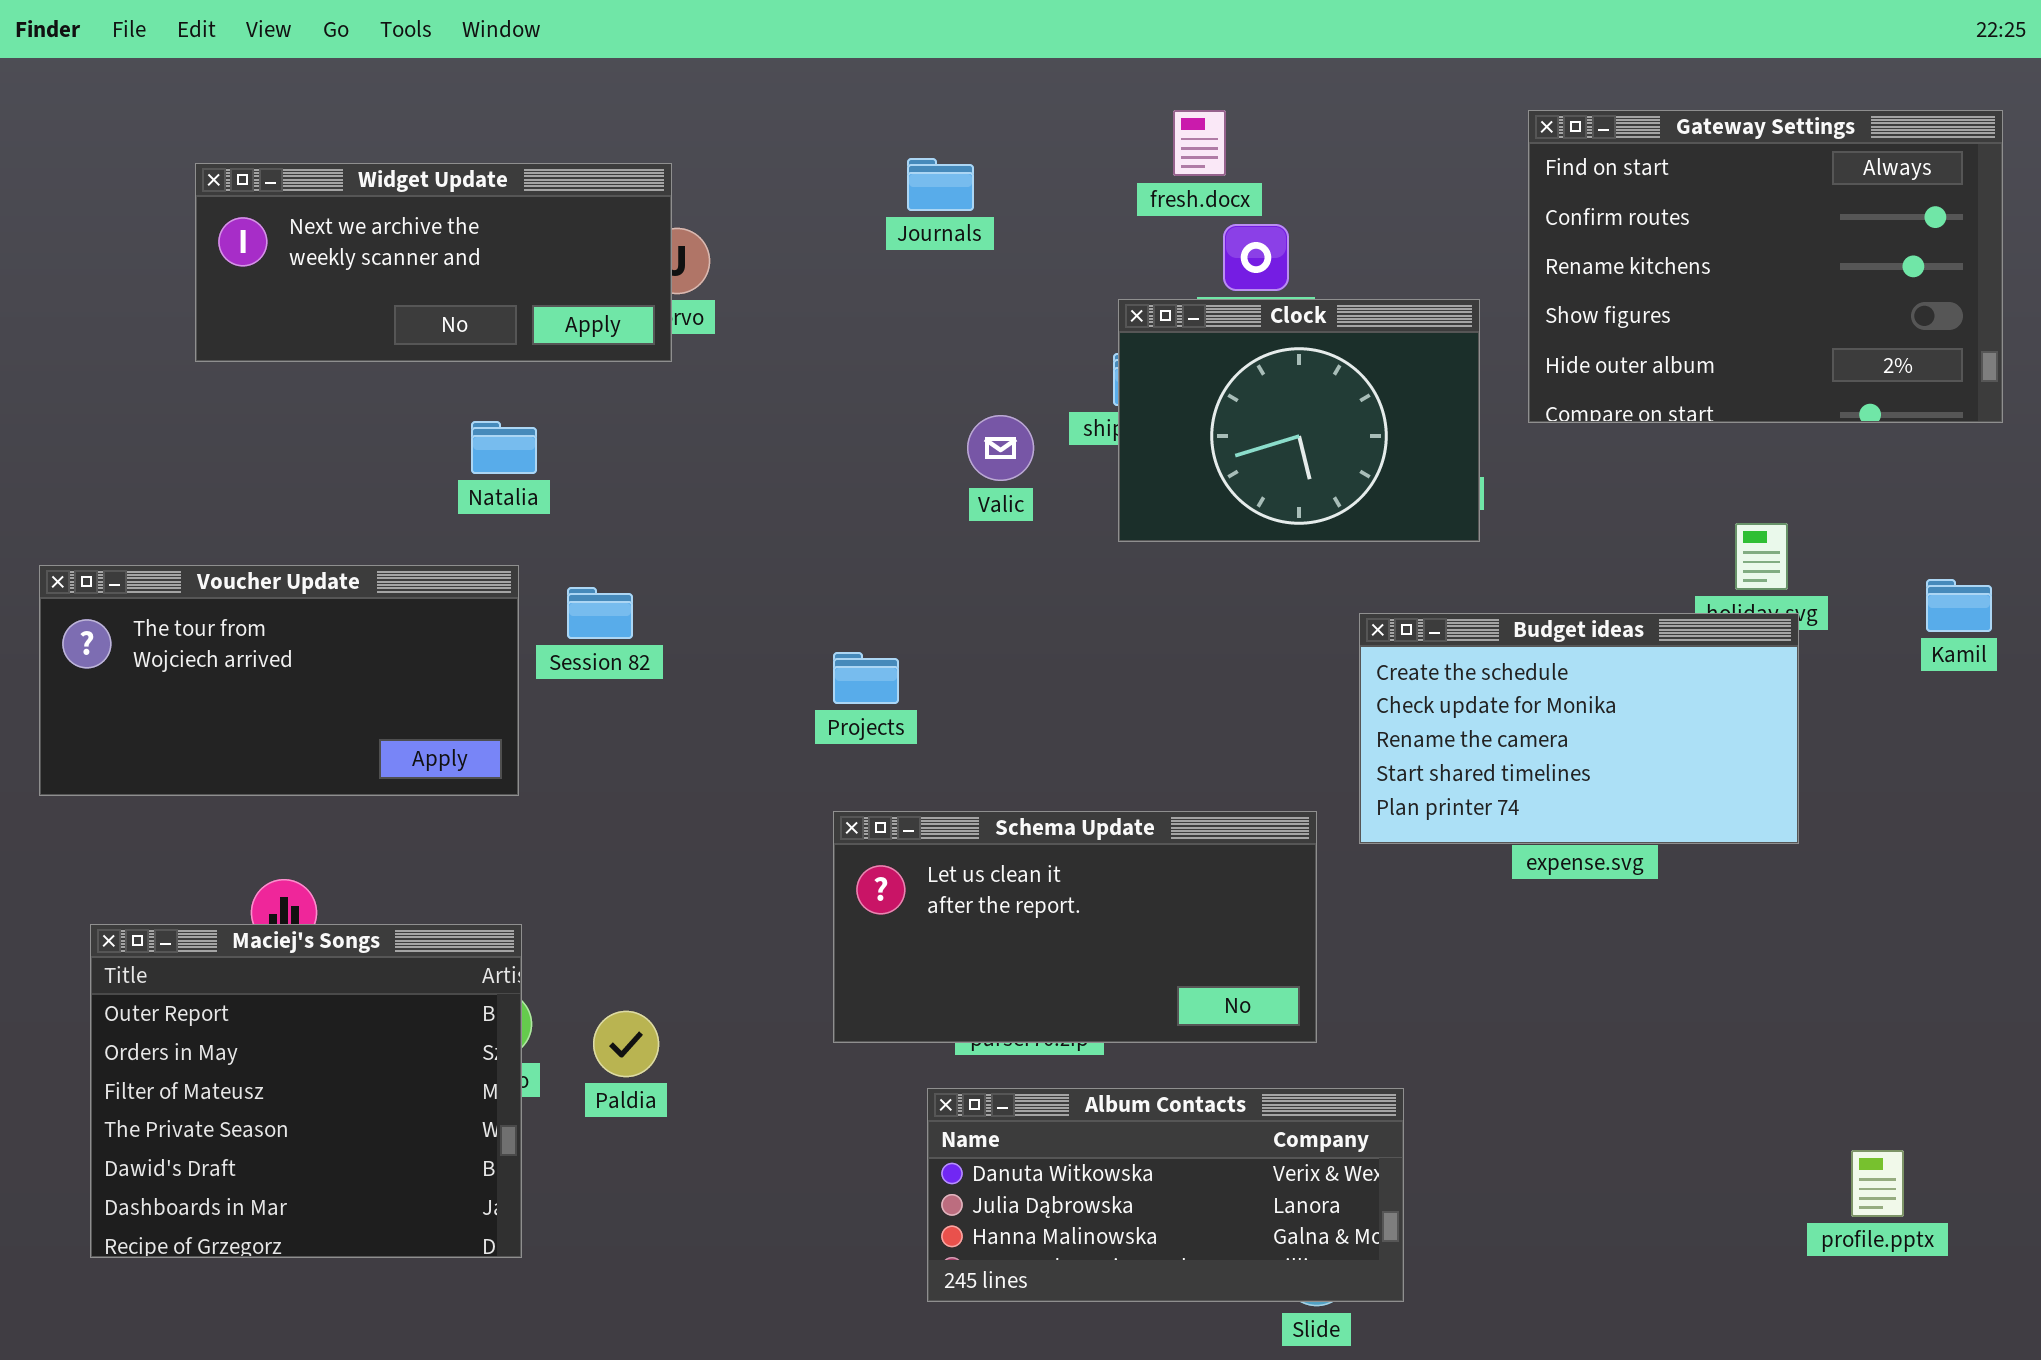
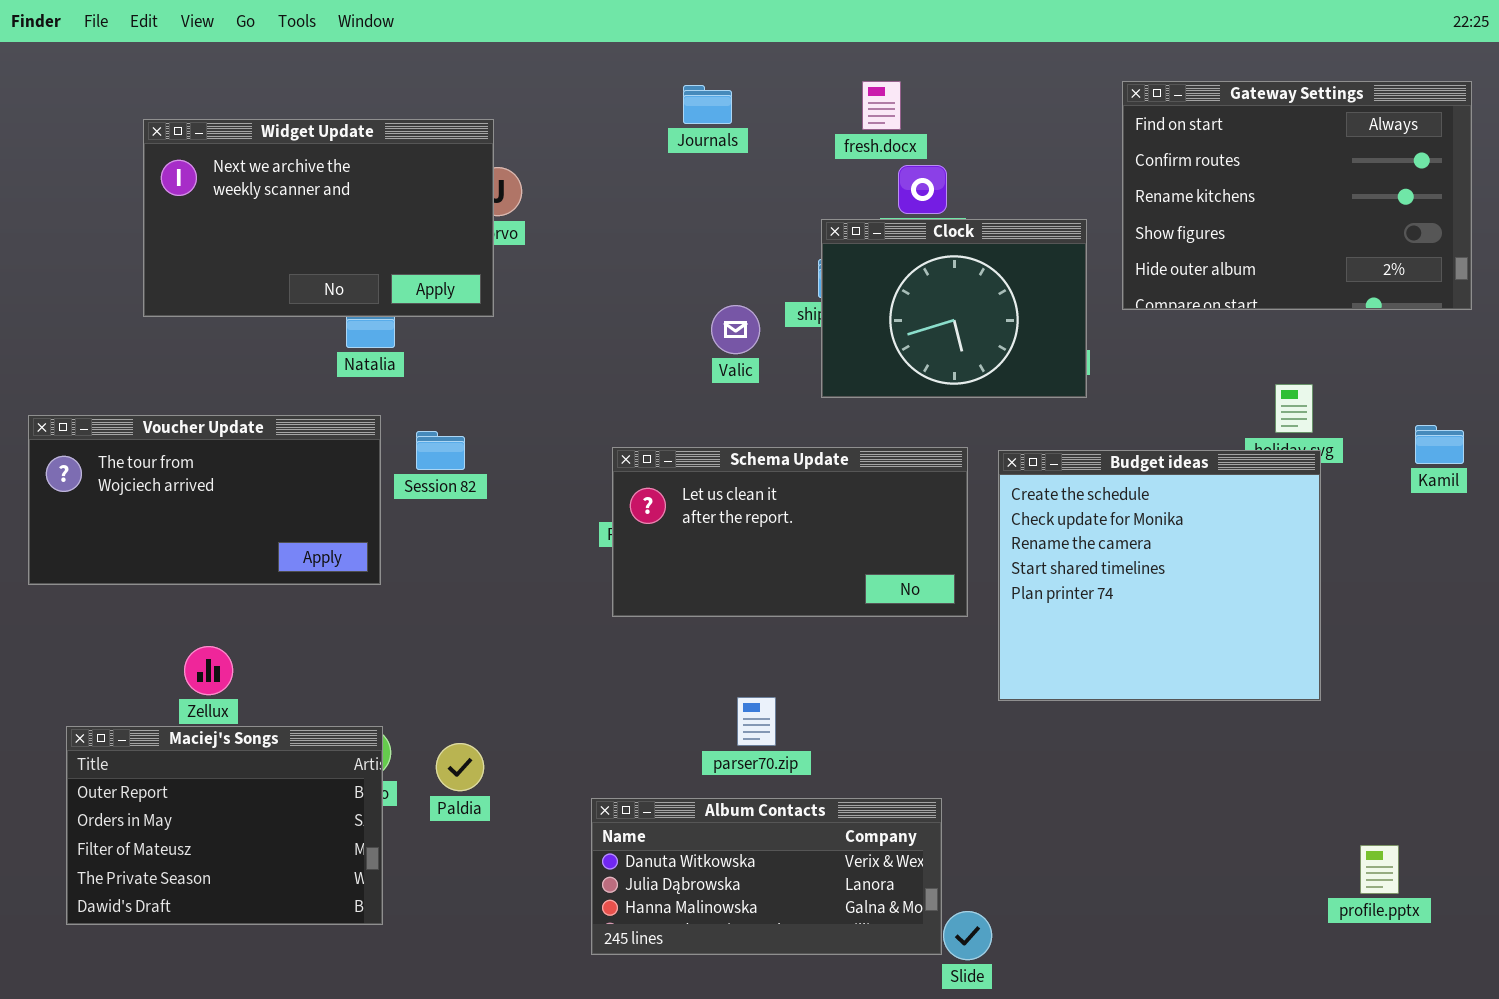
Journals: [907,158,974,211] -> [683,85,732,124], moved
Widget Update: [195,163,672,362] -> [143,119,494,317], resized
Budget ideas: [1359,613,1799,844] -> [998,450,1321,701], resized
Schema Update: [833,811,1317,1043] -> [612,447,968,617], moved
Maciej's Songs: [90,924,522,1258] -> [66,726,383,925], resized
Album Contacts: [927,1088,1404,1302] -> [591,798,942,955], moved

